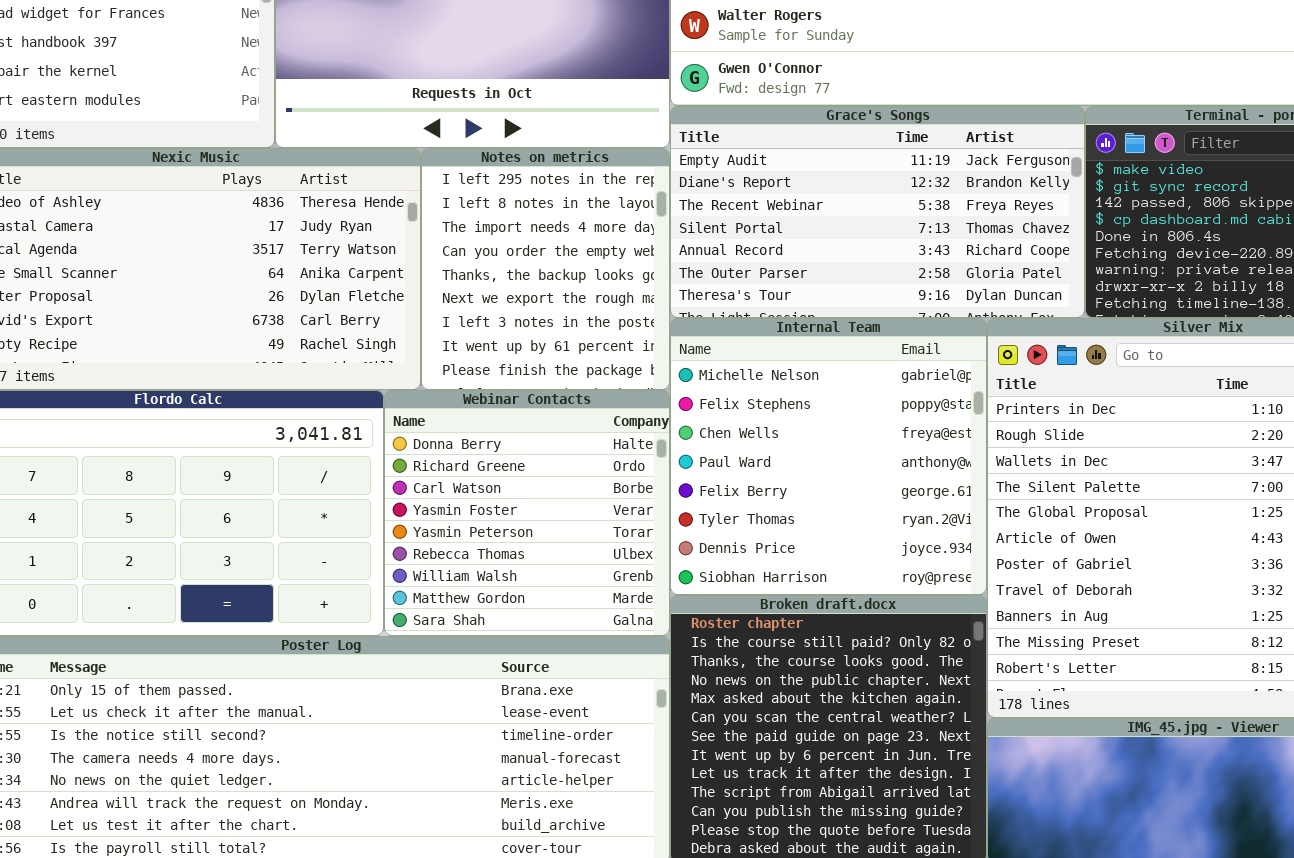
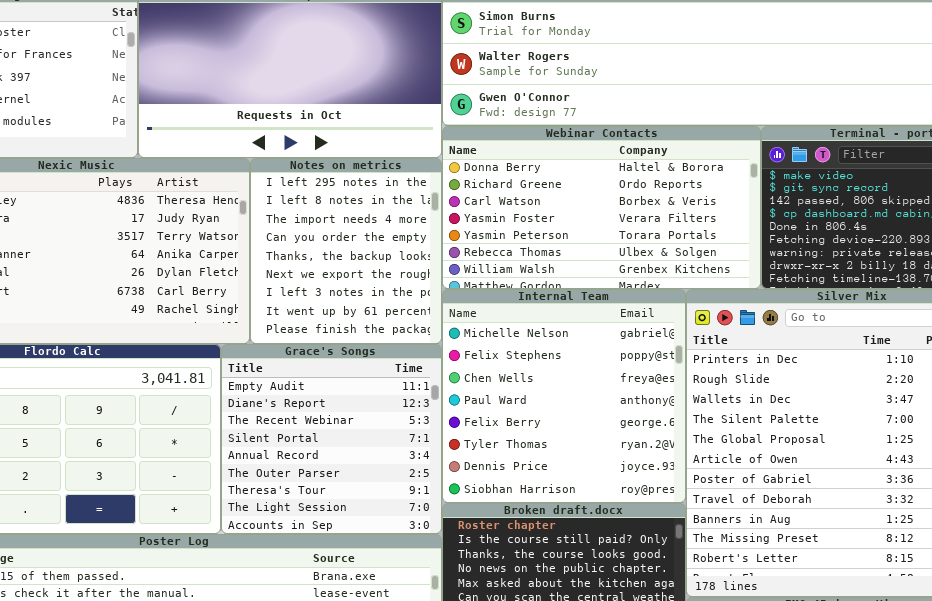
Grace's Songs: [670,106,1085,318] -> [221,344,442,534], moved, resized
Webinar Contacts: [384,390,670,636] -> [442,126,761,289], moved, resized

